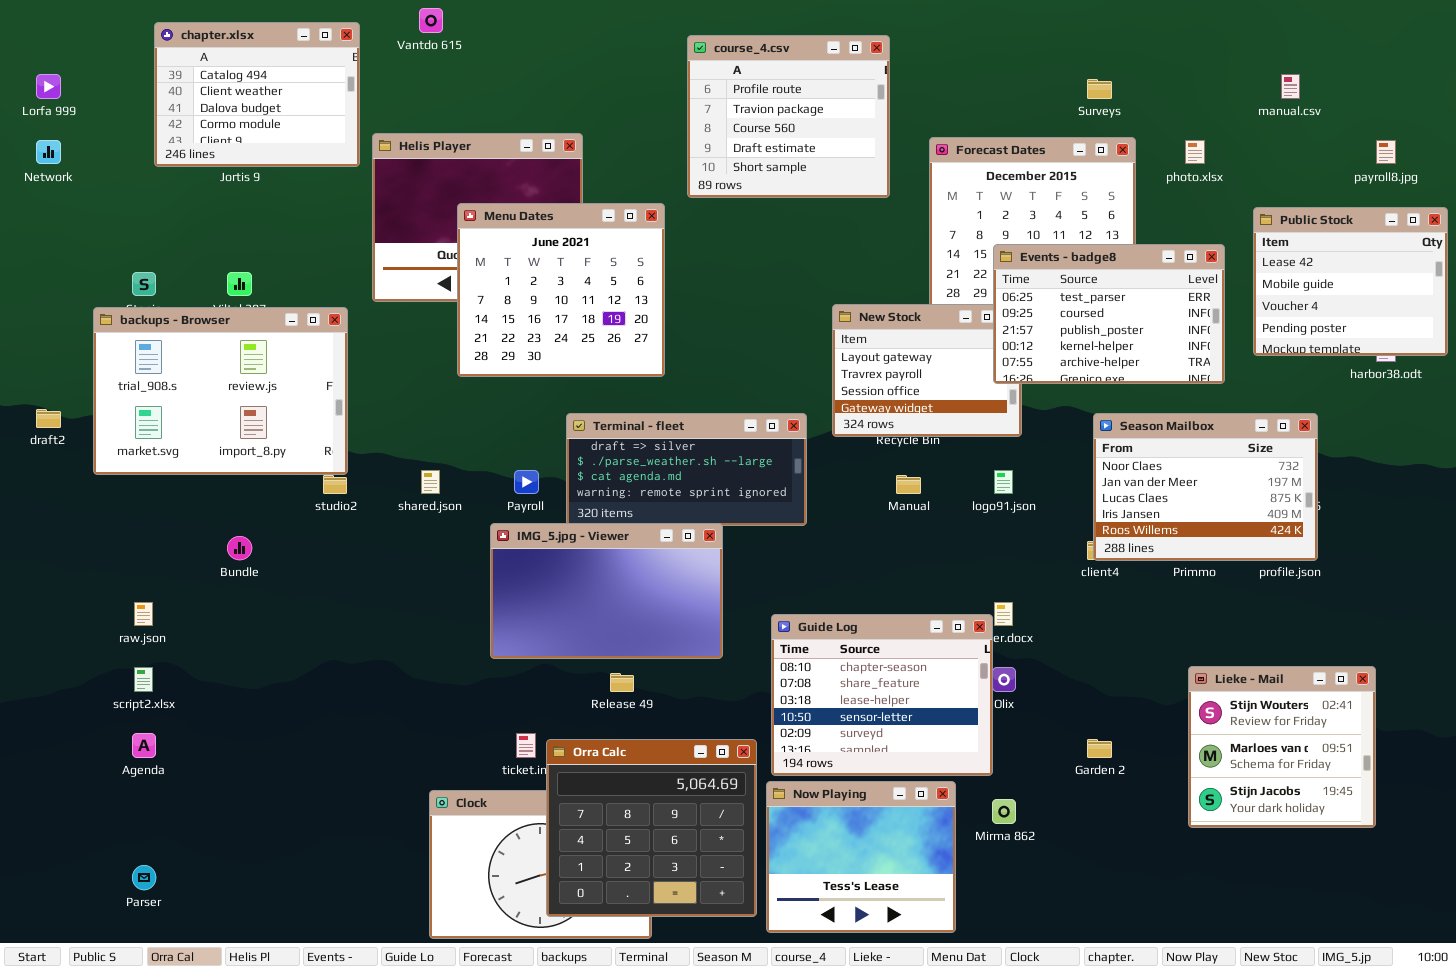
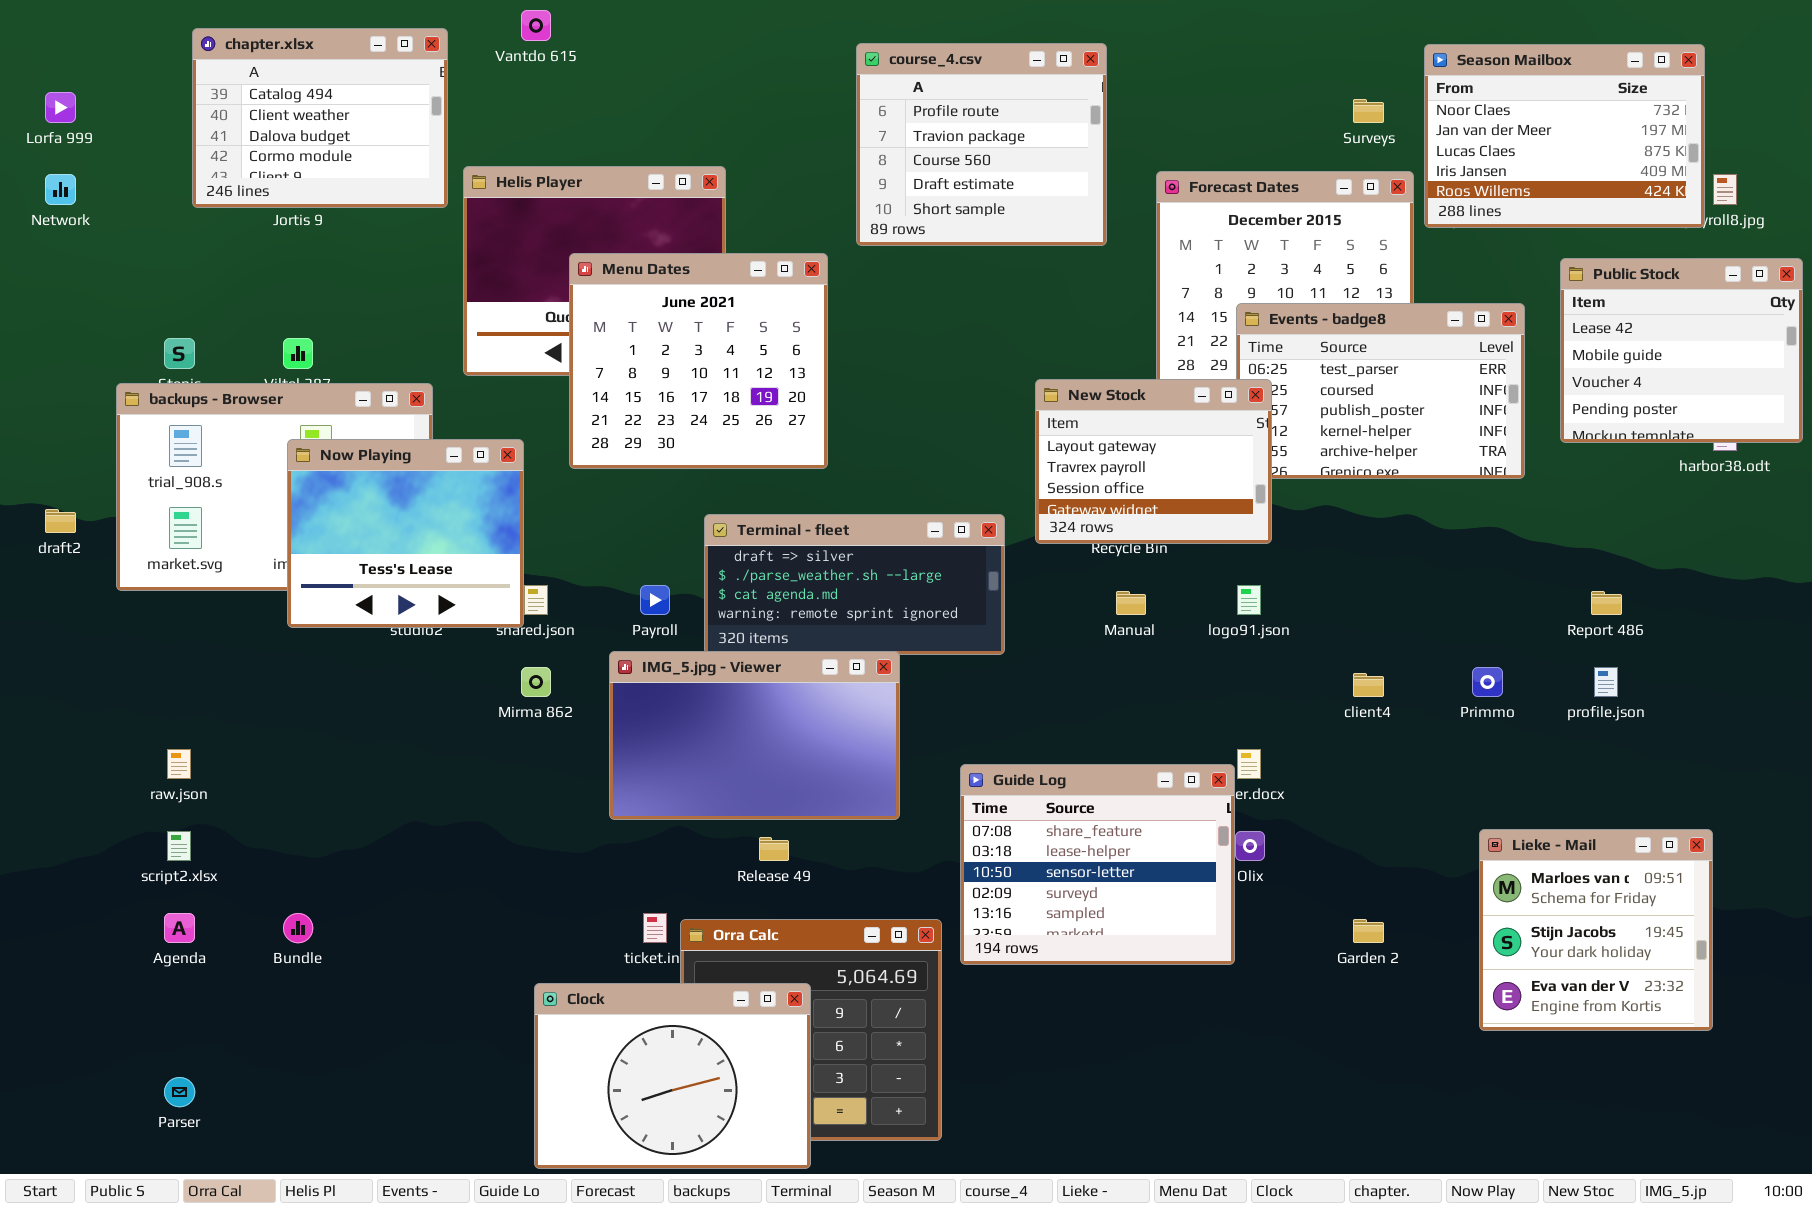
New Stock: [832,304,1022,437] -> [1035,379,1272,544], raised
Season Mailbox: [1093,413,1318,561] -> [1424,44,1705,228], moved
Bundle: [227,536,252,560] -> [283,913,313,943], moved
Guide Log: [771,614,993,776] -> [960,764,1235,965], scrolled down 1 row
Lieke - Mail: [1188,666,1376,828] -> [1479,829,1713,1031], scrolled down 1 row
Now Playing: [766,781,956,933] -> [287,439,524,628], moved
Clock: [429,790,652,939] -> [534,983,811,1169], raised
Mirma 862: [992,799,1016,824] -> [521,667,551,697], moved

